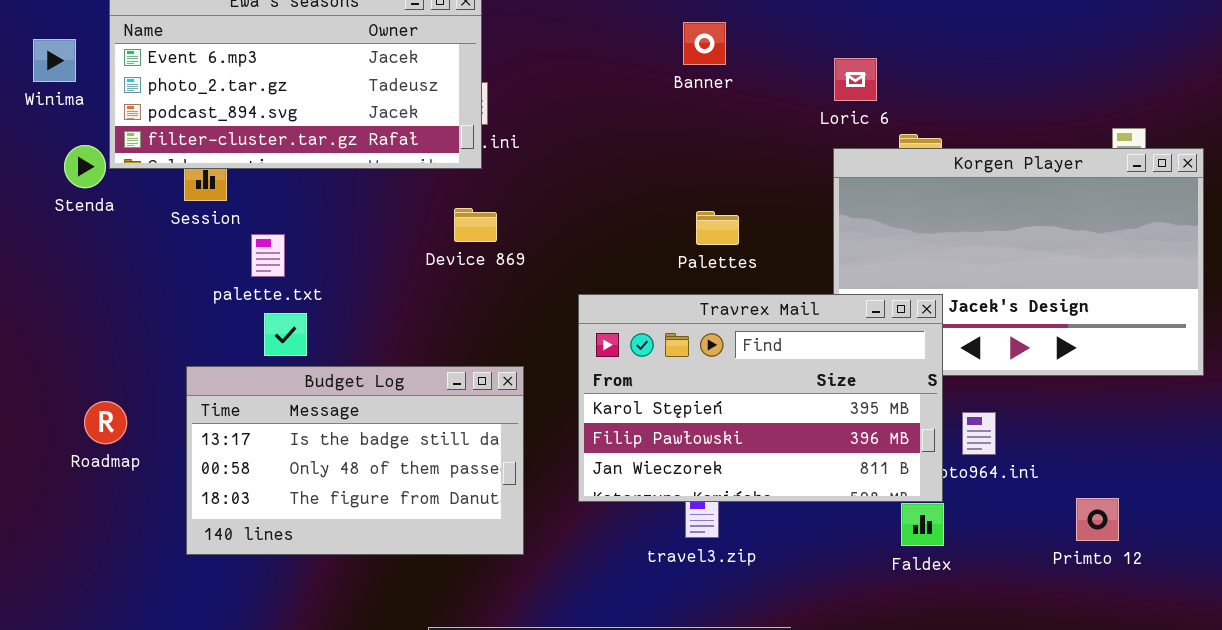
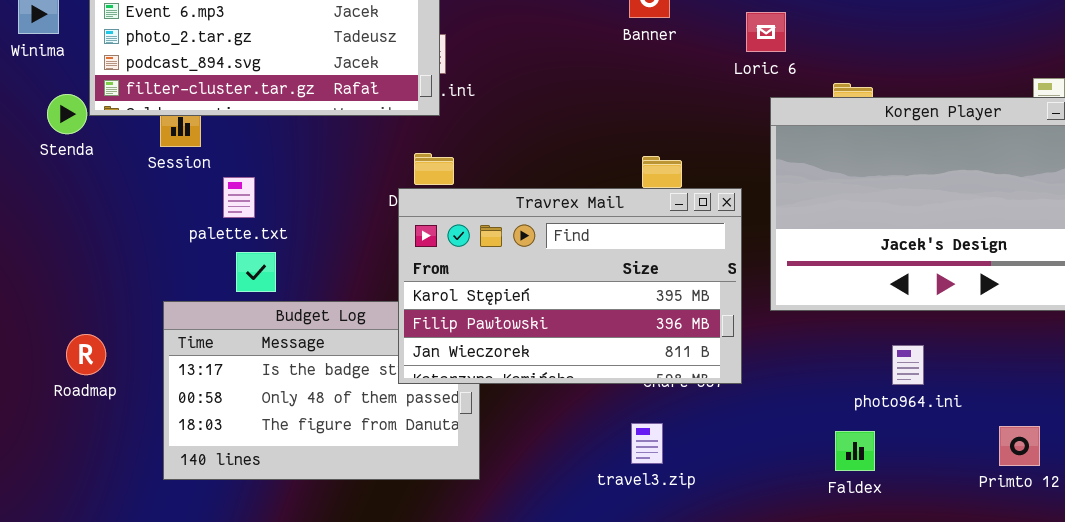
Loric 6: [834,58,877,101] -> [746,12,786,52], moved
Travrex Mail: [578,294,943,502] -> [398,188,742,384], moved

